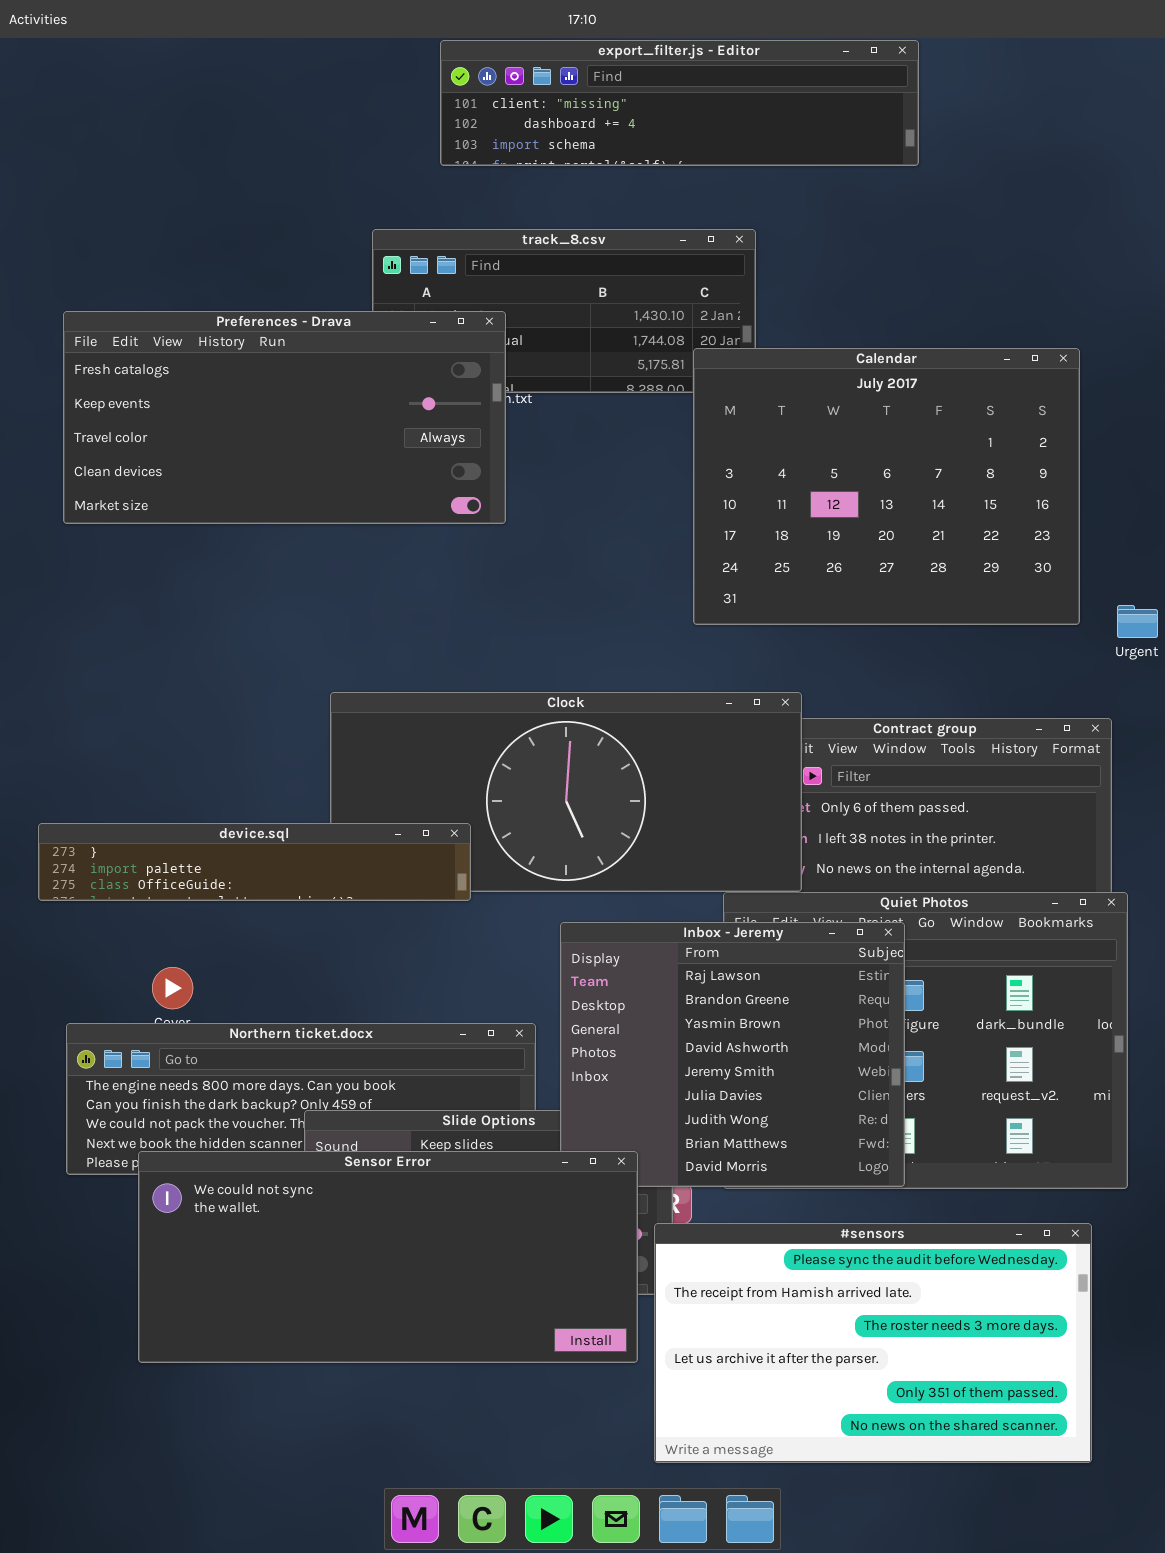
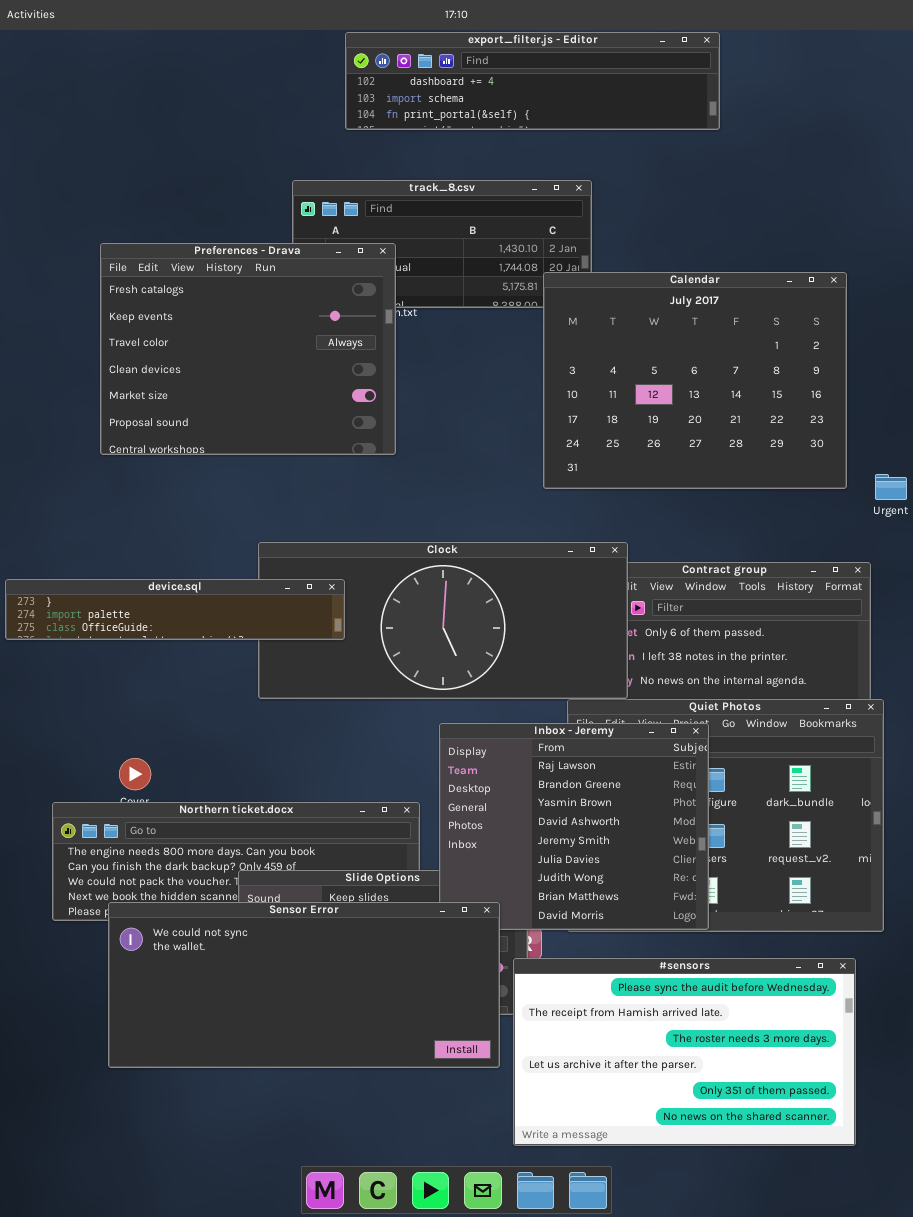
export_filter.js - Editor: [440,40,919,166] -> [345,32,720,130], scrolled down 1 row
Preferences - Drava: [63,311,506,524] -> [100,243,396,455], resized
device.sql: [38,823,471,901] -> [5,579,345,640], moved

